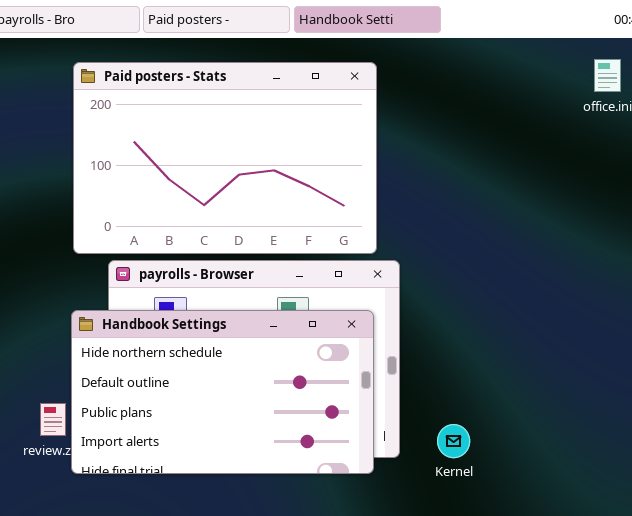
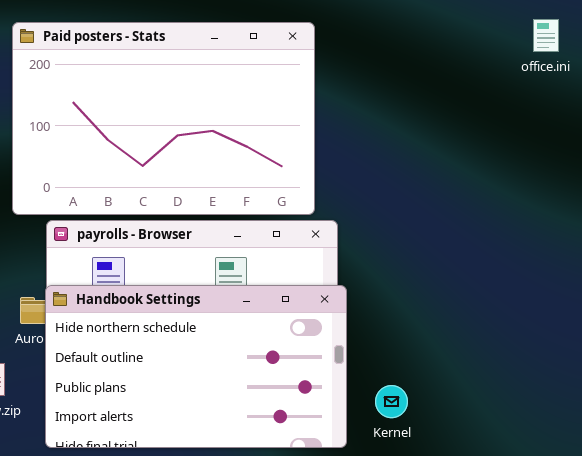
Handbook Settings: [71,310,374,474] -> [45,285,347,448], moved

